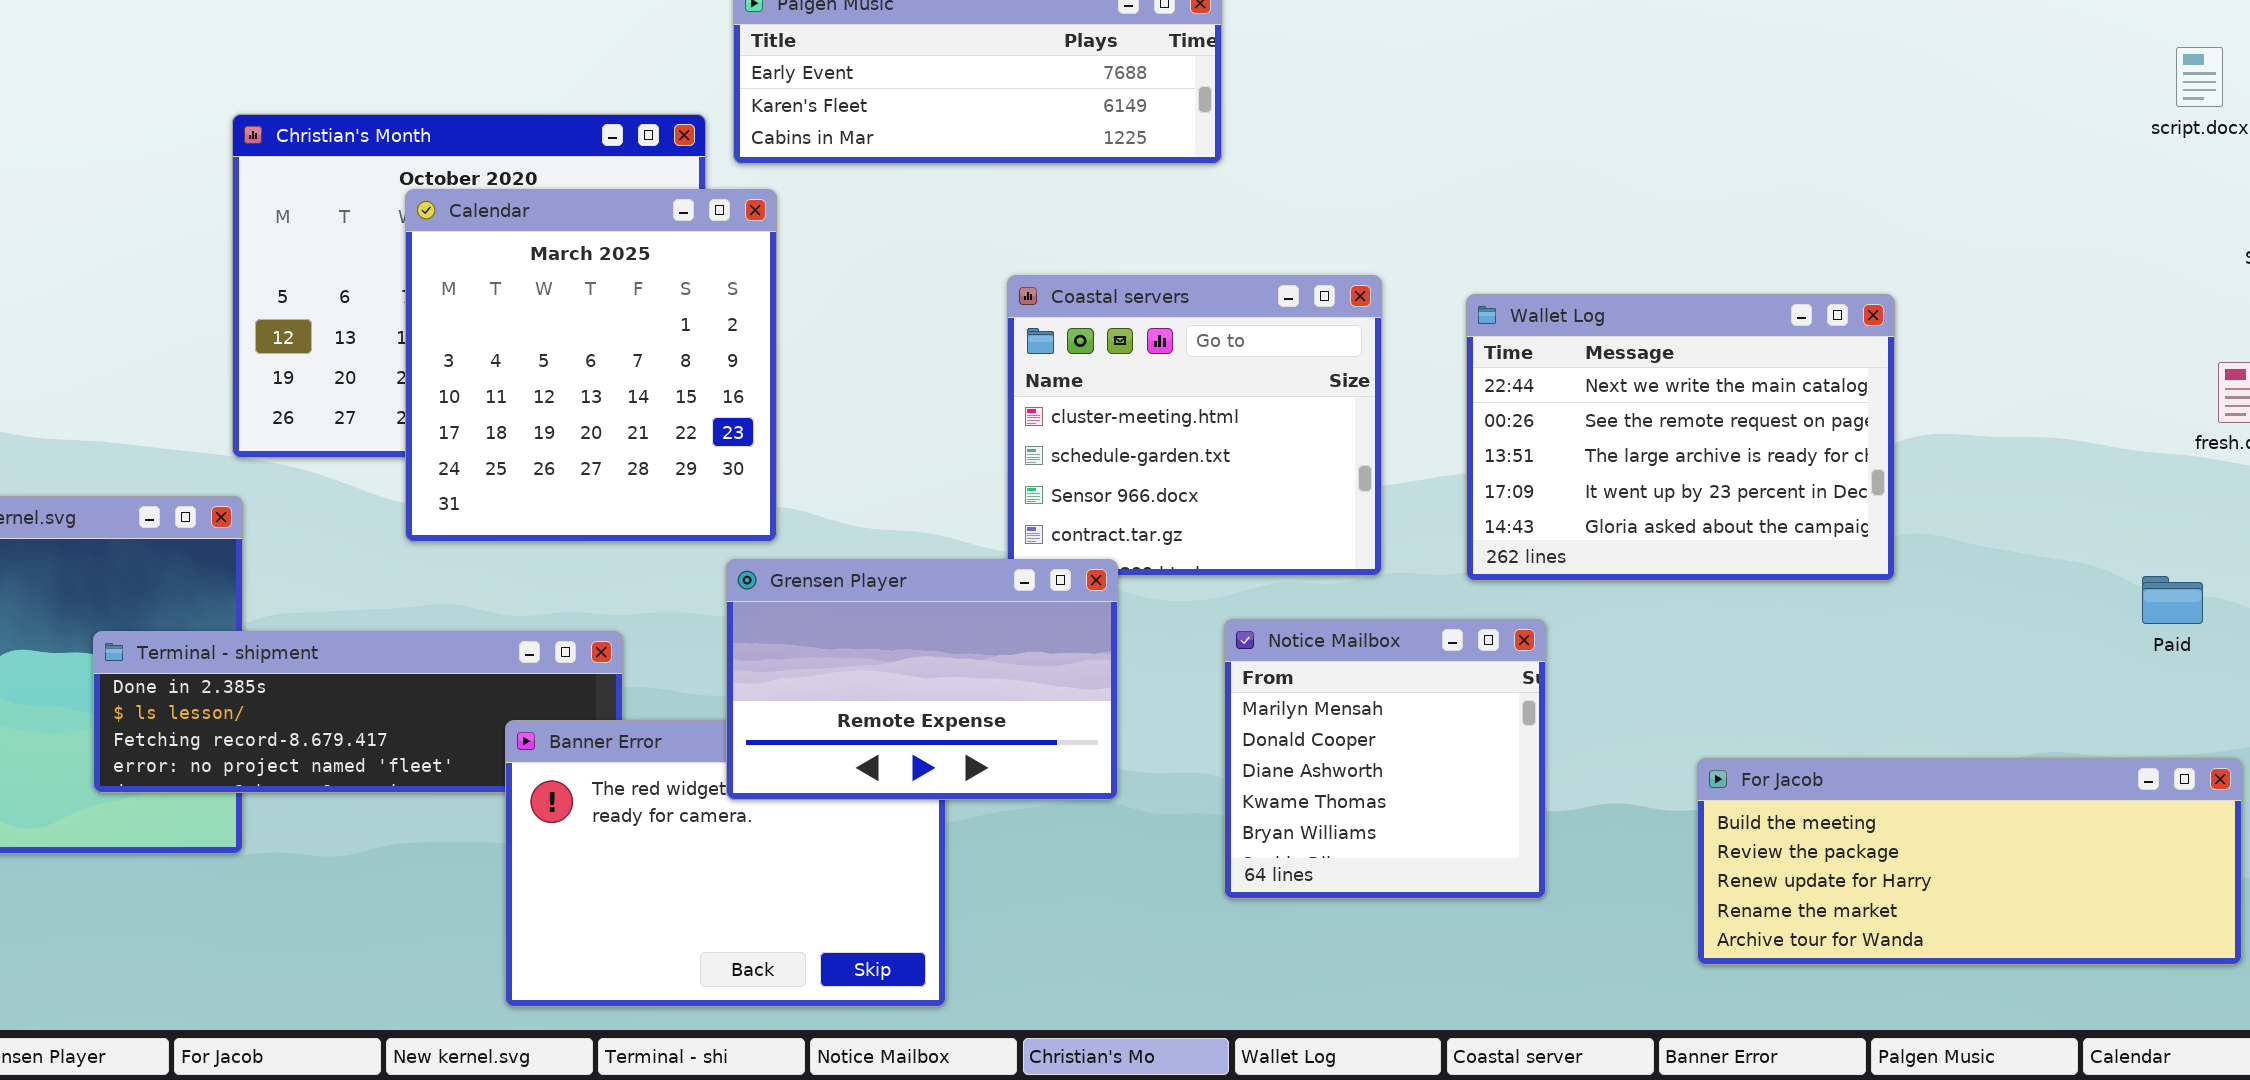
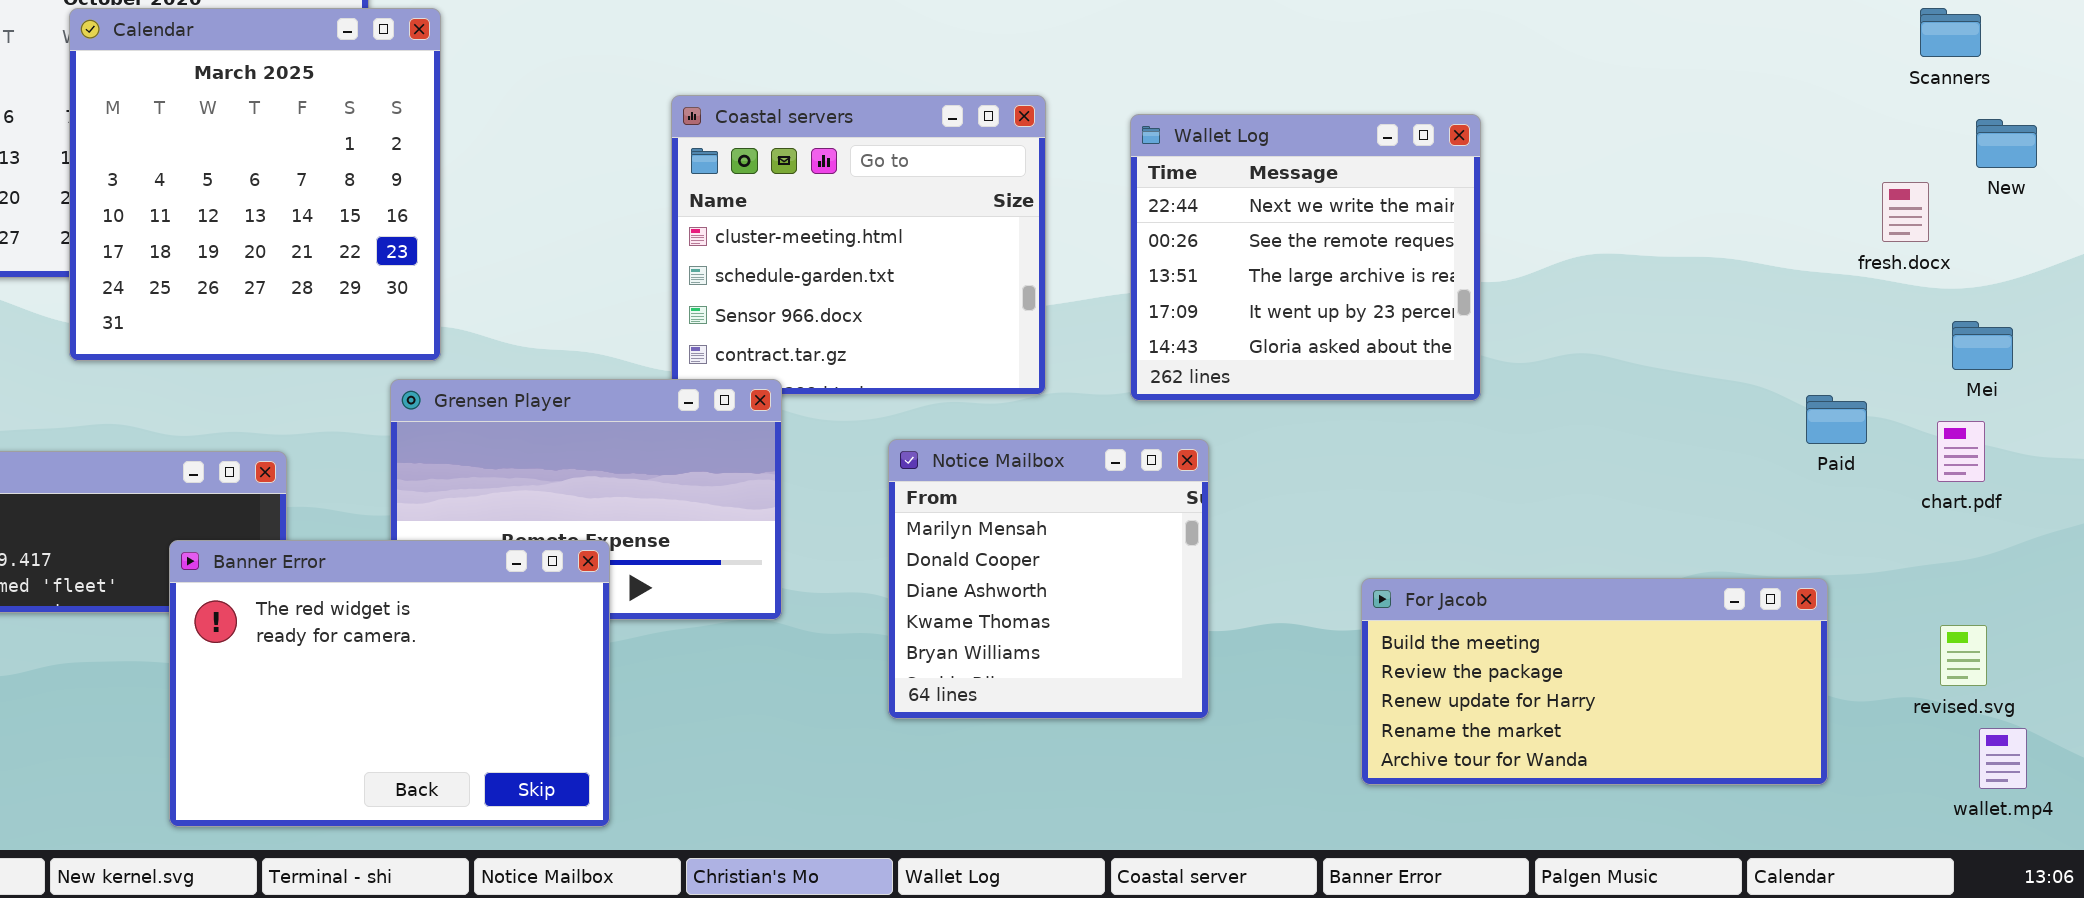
Wallet Log: [1466,294,1895,581] -> [1130,114,1481,401], resized
Banner Error: [505,720,946,1007] -> [169,540,610,827], raised
For Jacob: [1697,758,2242,965] -> [1361,578,1828,785], resized

